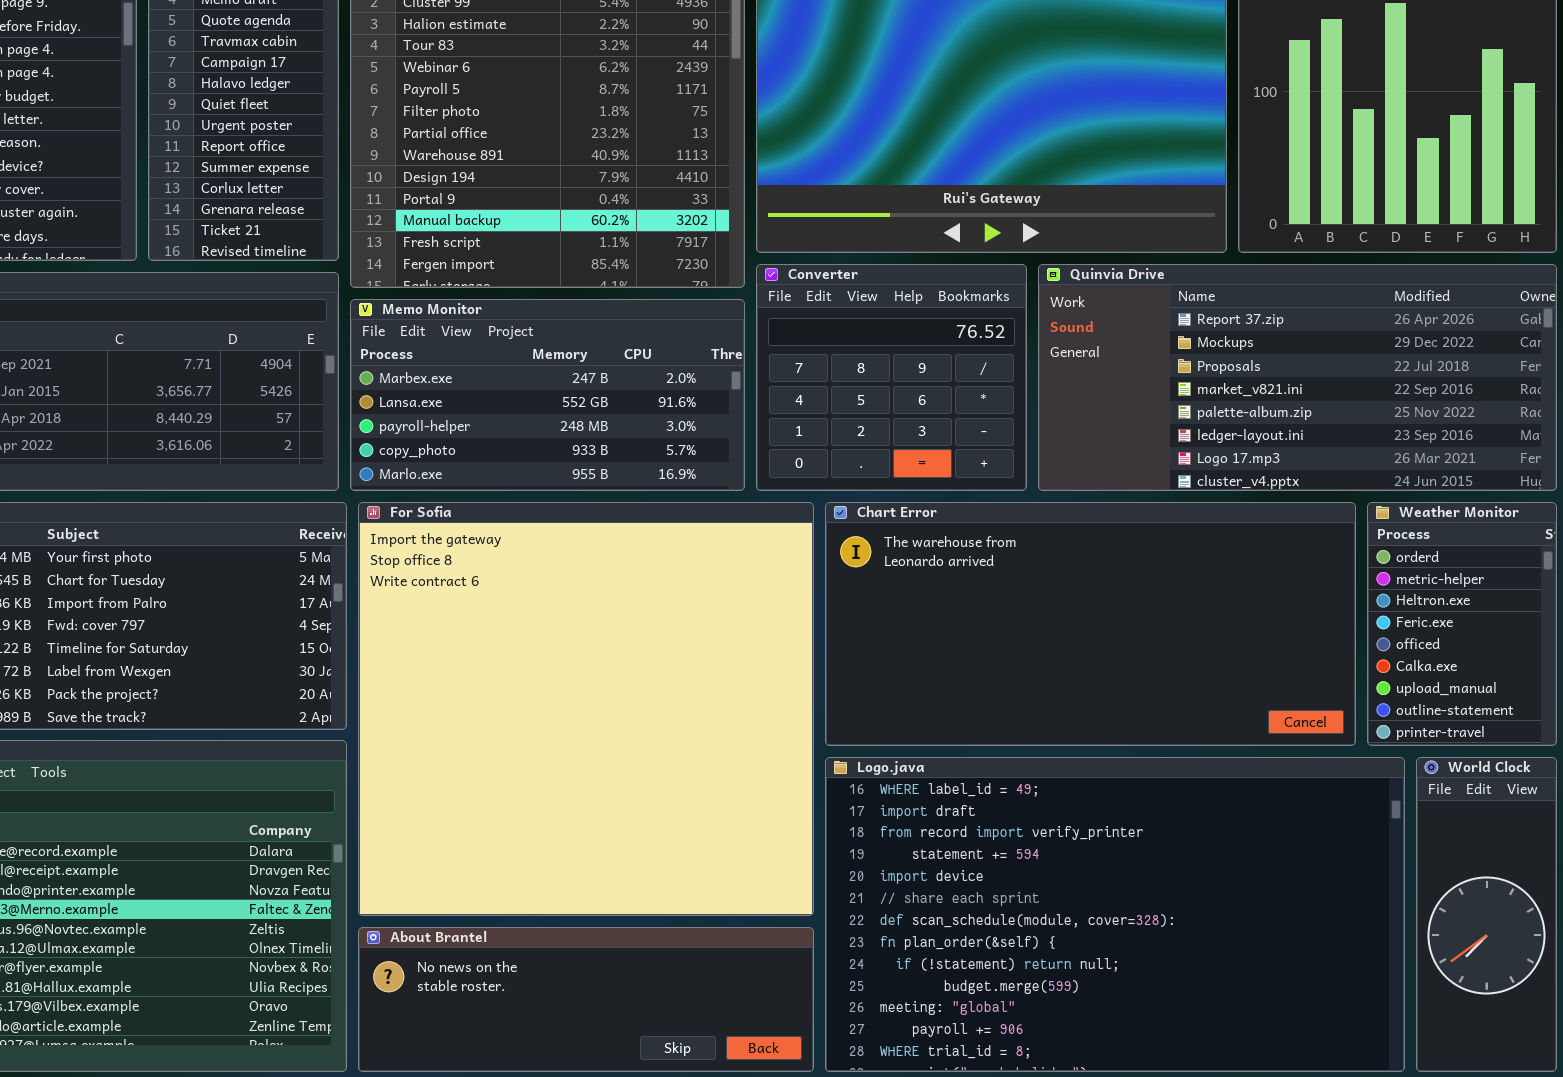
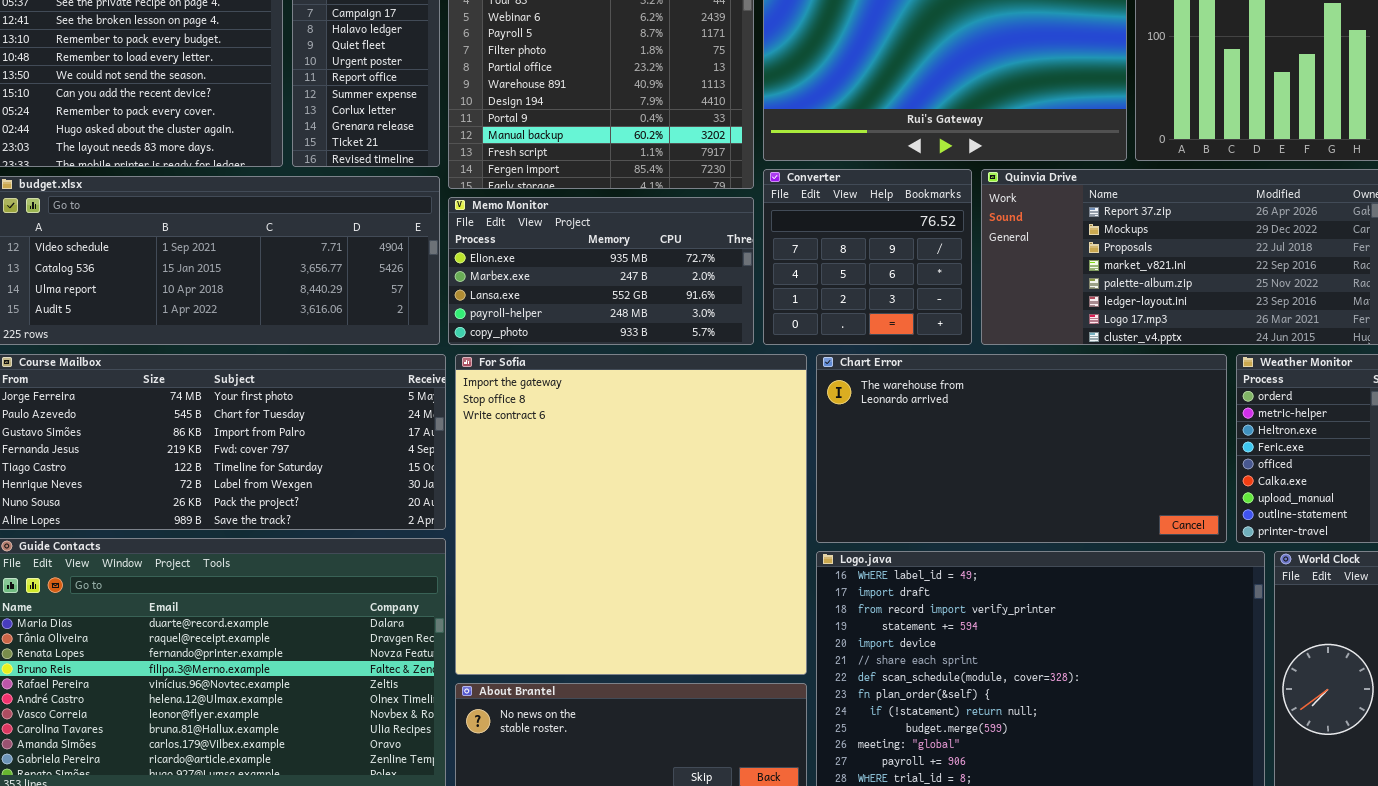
Memo Monitor: [350,299,745,491] -> [448,197,754,345], scrolled up 1 row

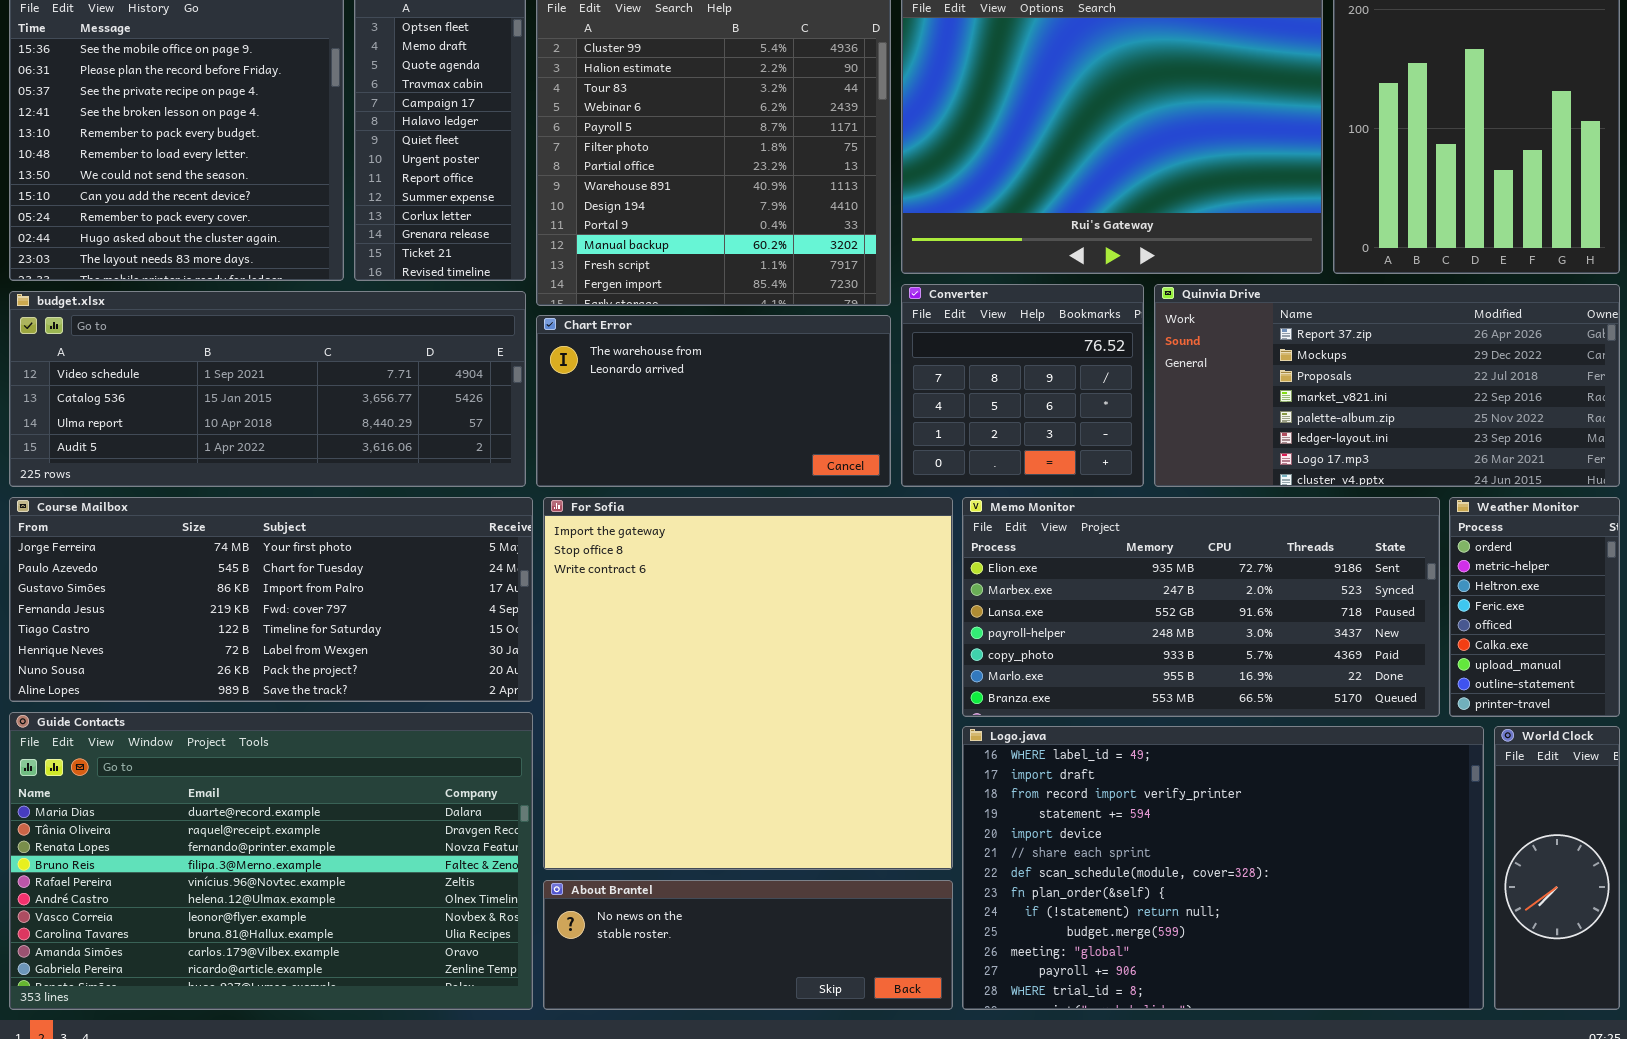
Memo Monitor: [448,197,754,345] -> [962,497,1440,717], moved, resized
Chart Error: [816,354,1227,543] -> [536,315,891,487], moved, resized

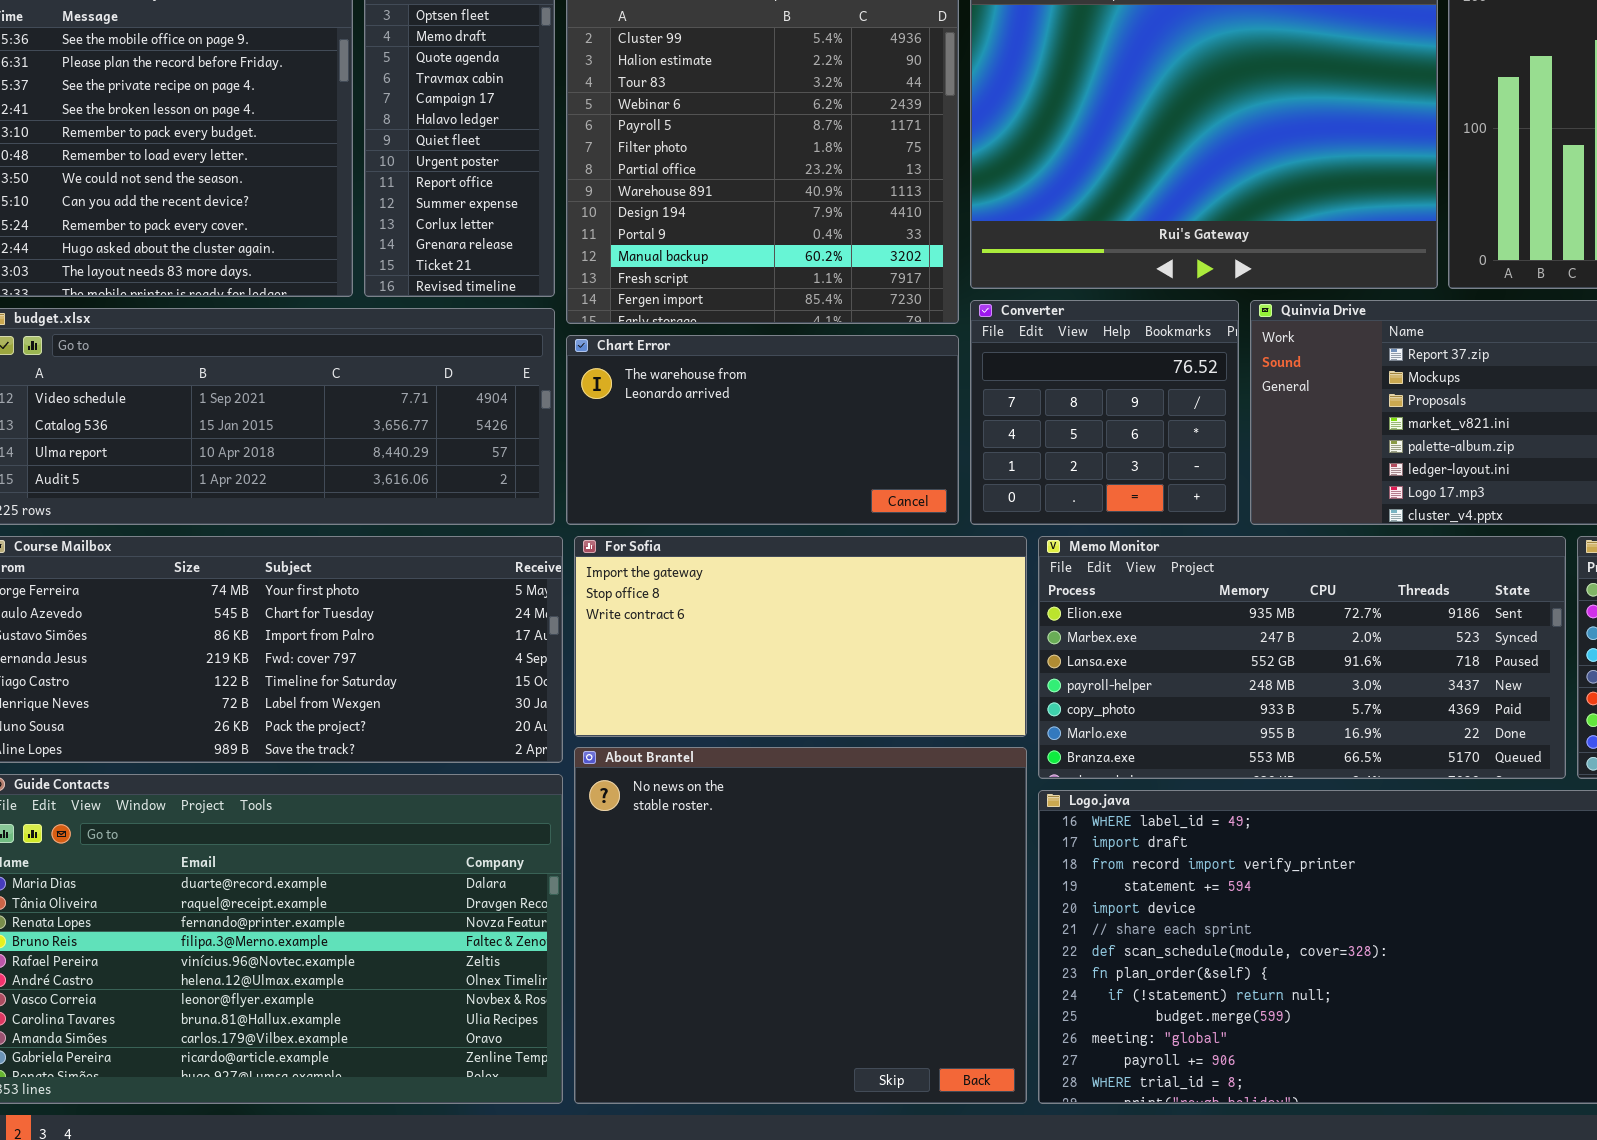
For Sofia: [543,497,953,870] -> [574,536,1027,737], resized
About Brantel: [543,880,953,1010] -> [574,747,1027,1104], resized

